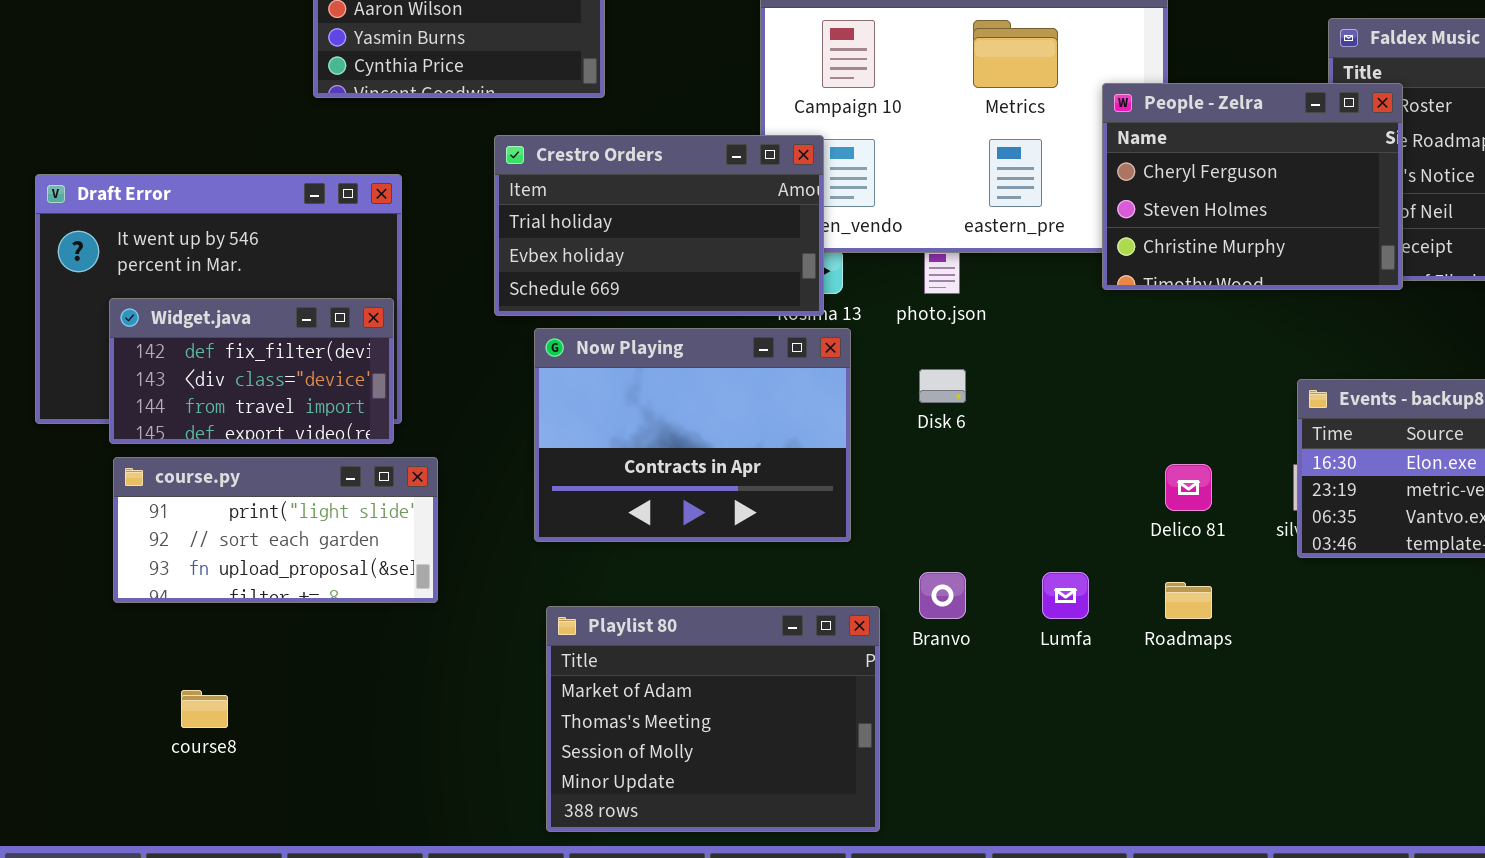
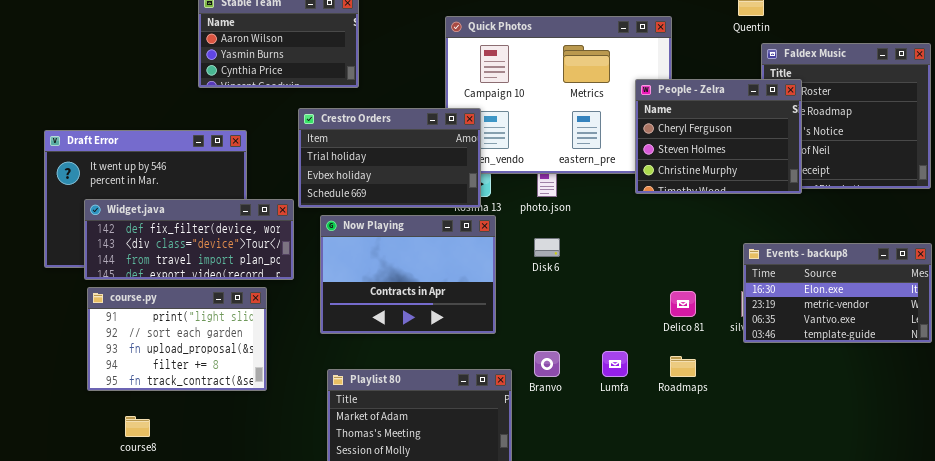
Widget.java: [109,298,394,444] -> [84,199,294,280], resized
course.py: [113,457,438,603] -> [87,287,267,391], resized

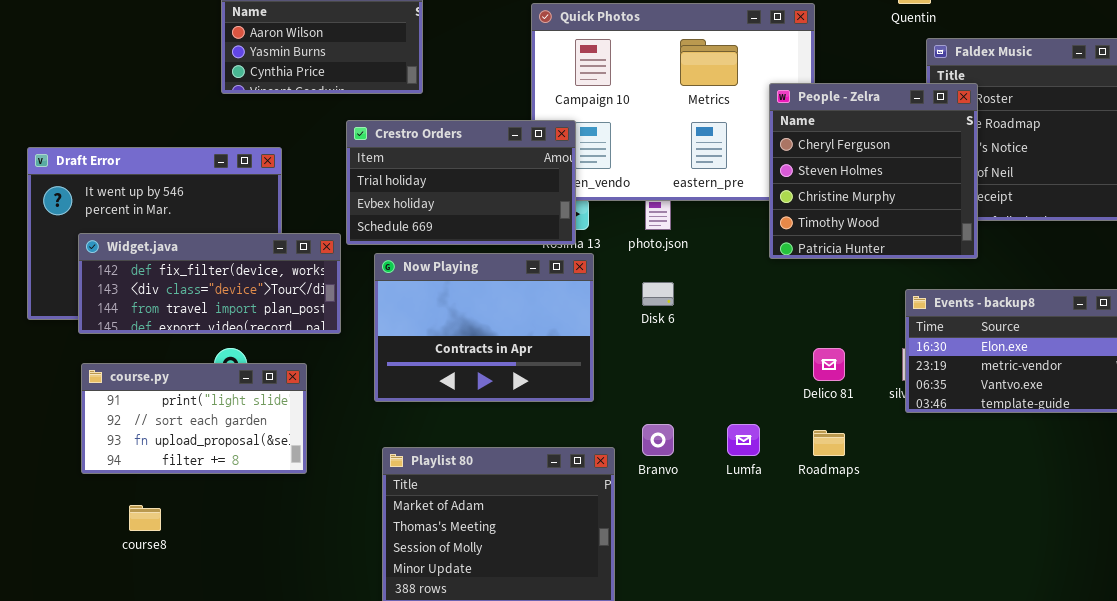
People - Zelra: [635,79,802,194] -> [769,83,978,259], resized
course.py: [87,287,267,391] -> [81,363,307,474], resized

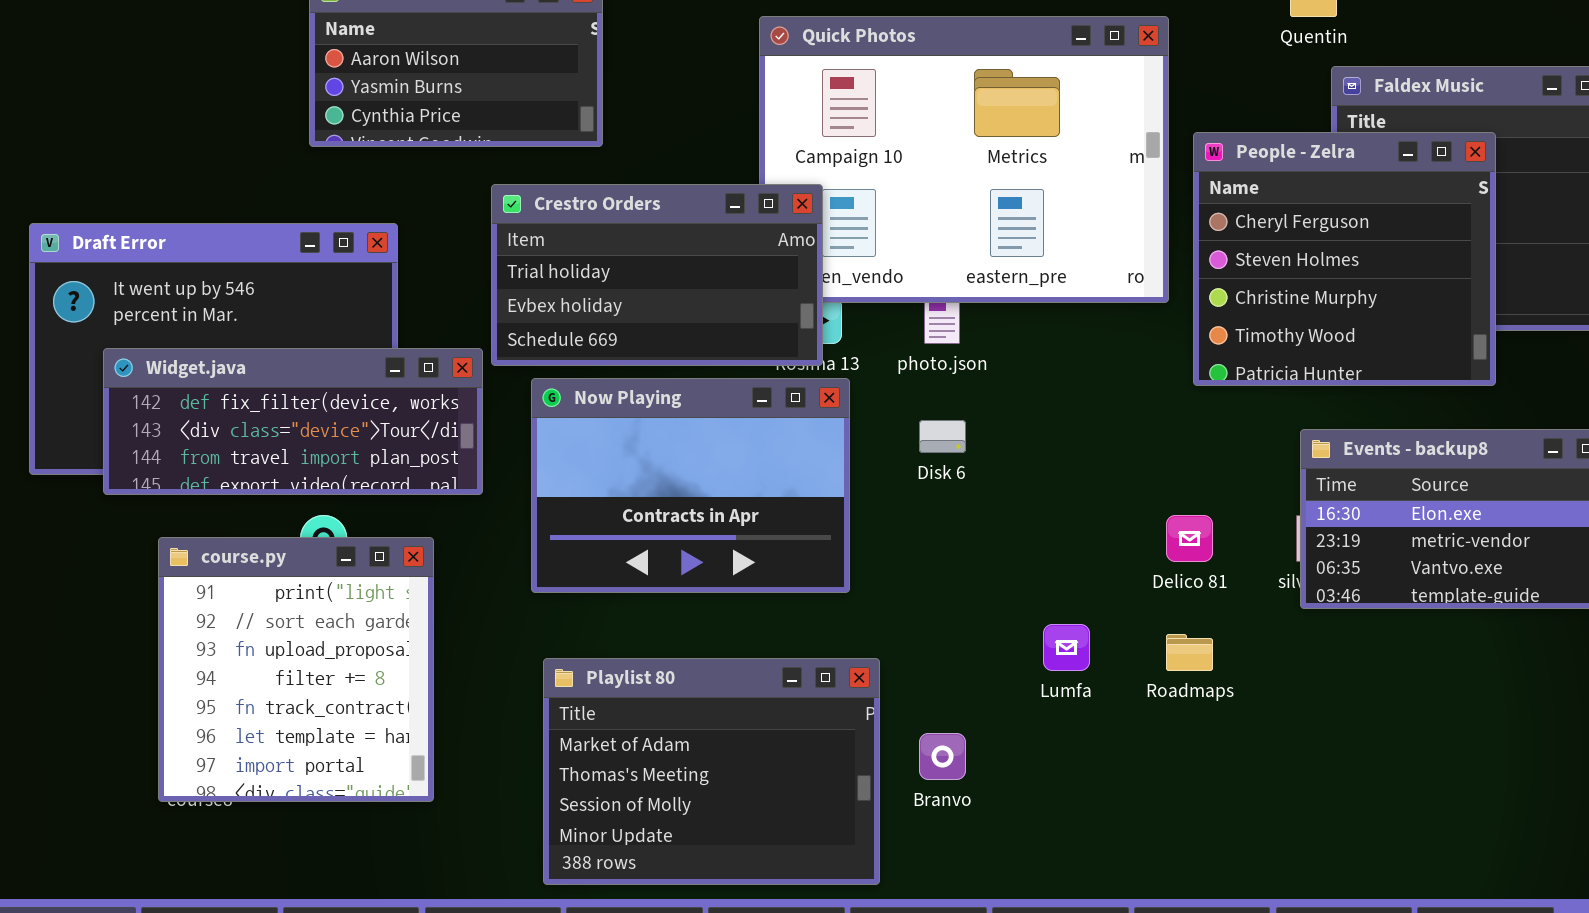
People - Zelra: [769,83,978,259] -> [1193,132,1496,386], moved
course.py: [81,363,307,474] -> [158,537,434,802], resized
Branvo: [642,424,674,456] -> [919,733,966,780], moved

